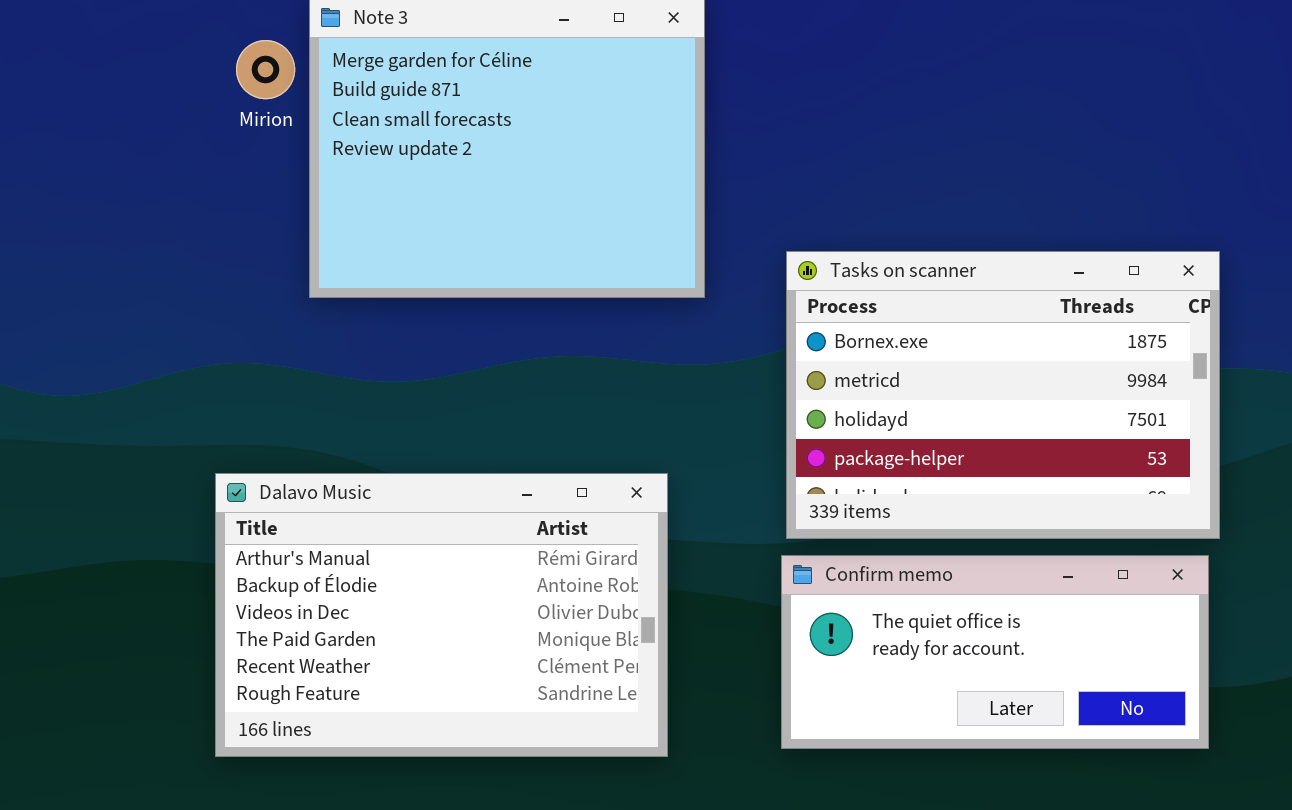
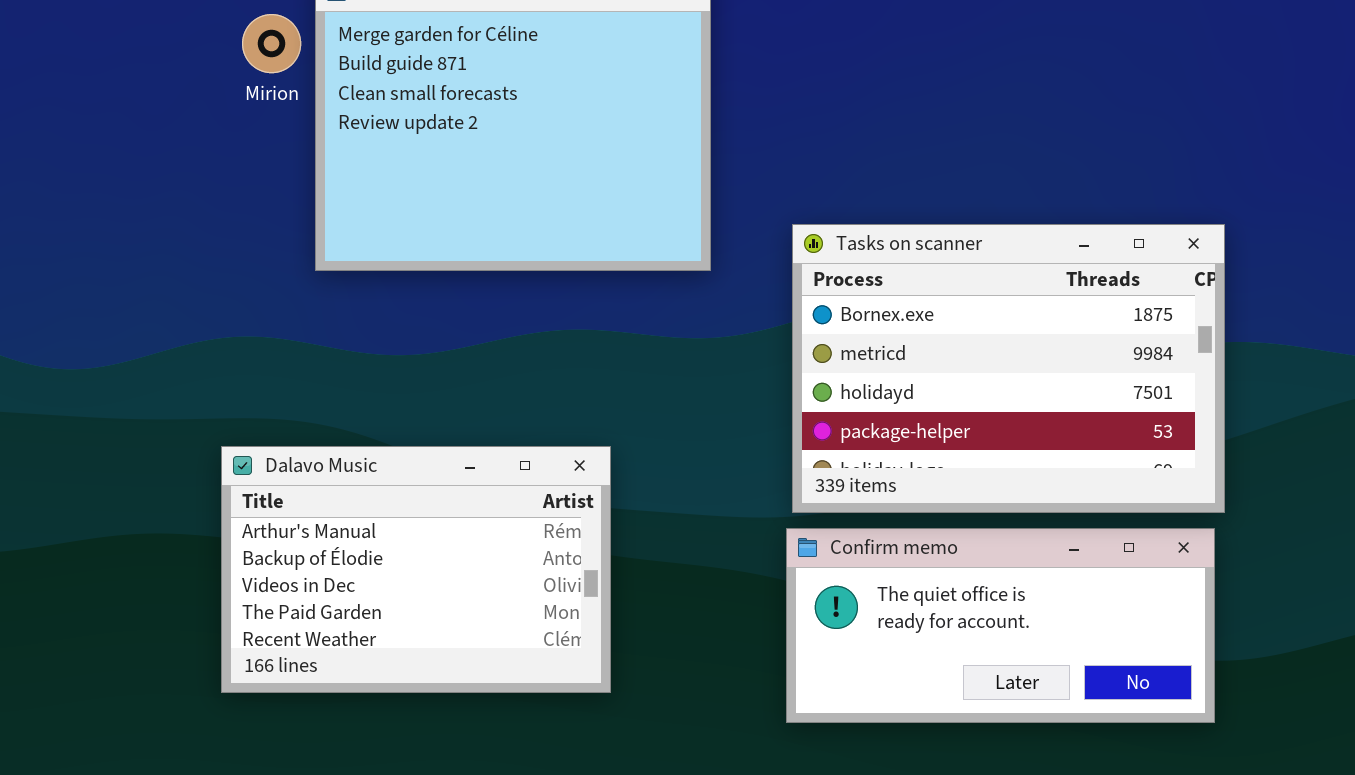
Dalavo Music: [215,473,668,757] -> [221,446,611,693], resized

